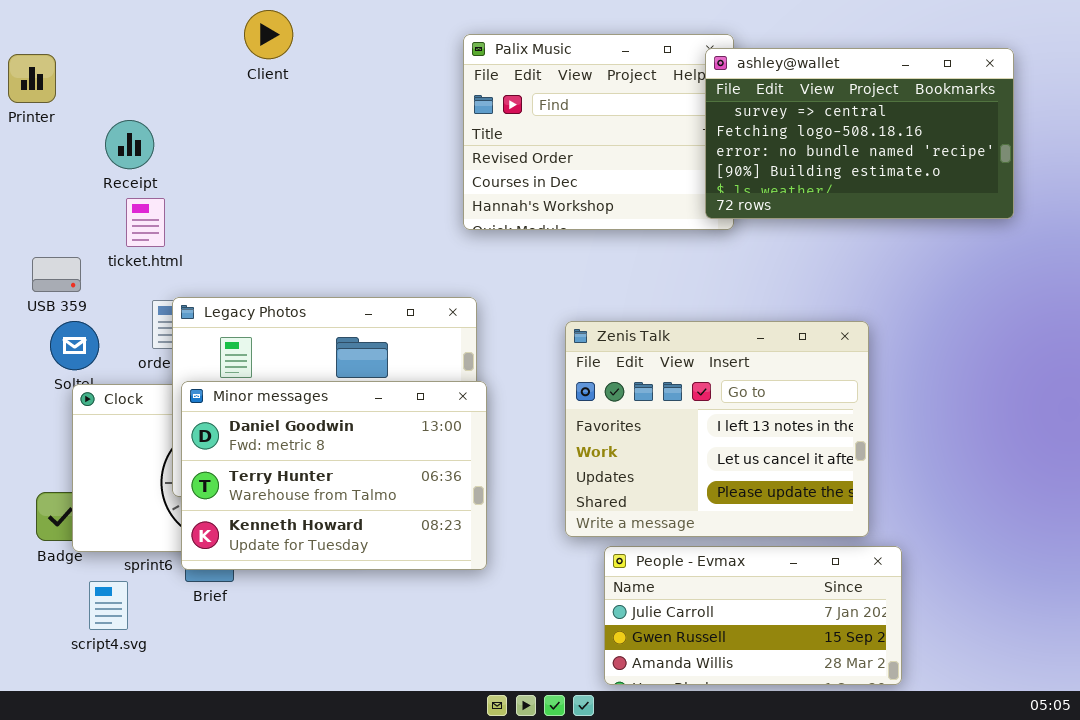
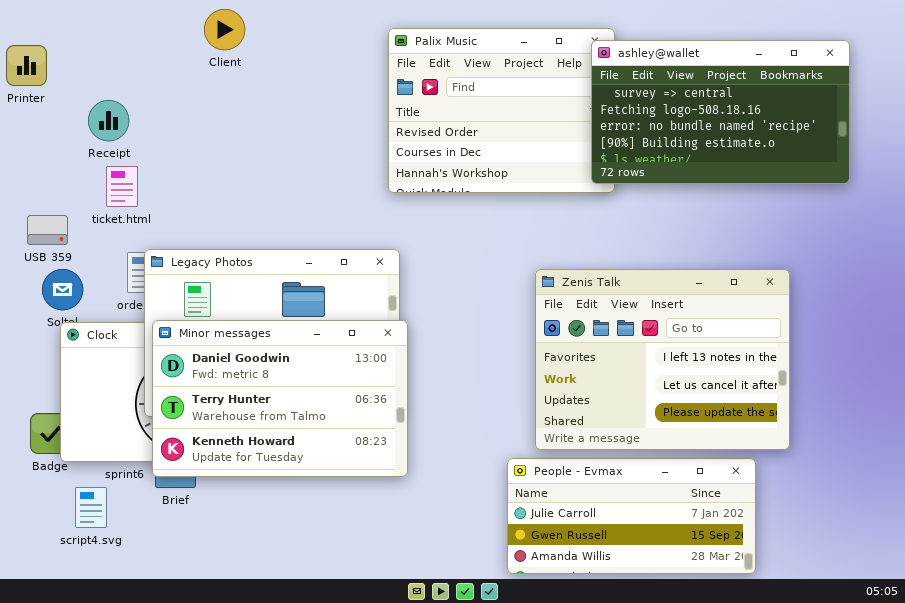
Zenis Talk: [565,321,869,537] -> [535,269,790,450], moved

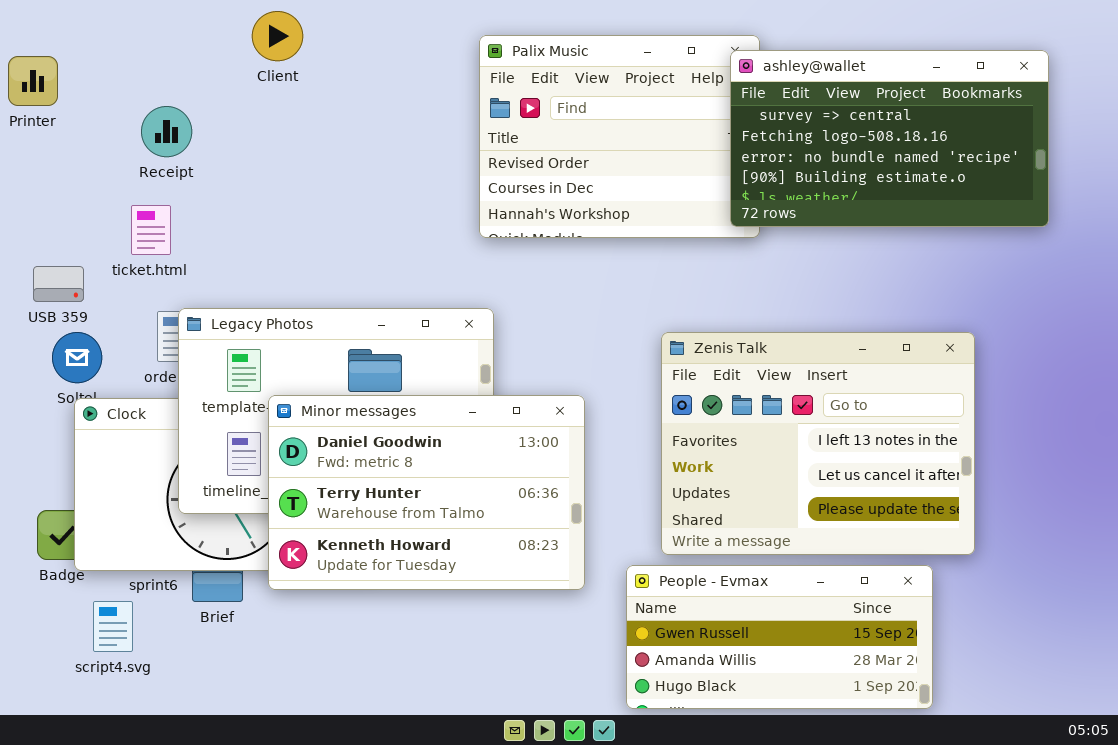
Receipt: [88,100,129,141] -> [141,106,192,157], moved
Minor messages: [152,320,408,477] -> [268,395,585,590], moved
People - Evmax: [507,458,756,574] -> [626,565,933,709], scrolled down 1 row

